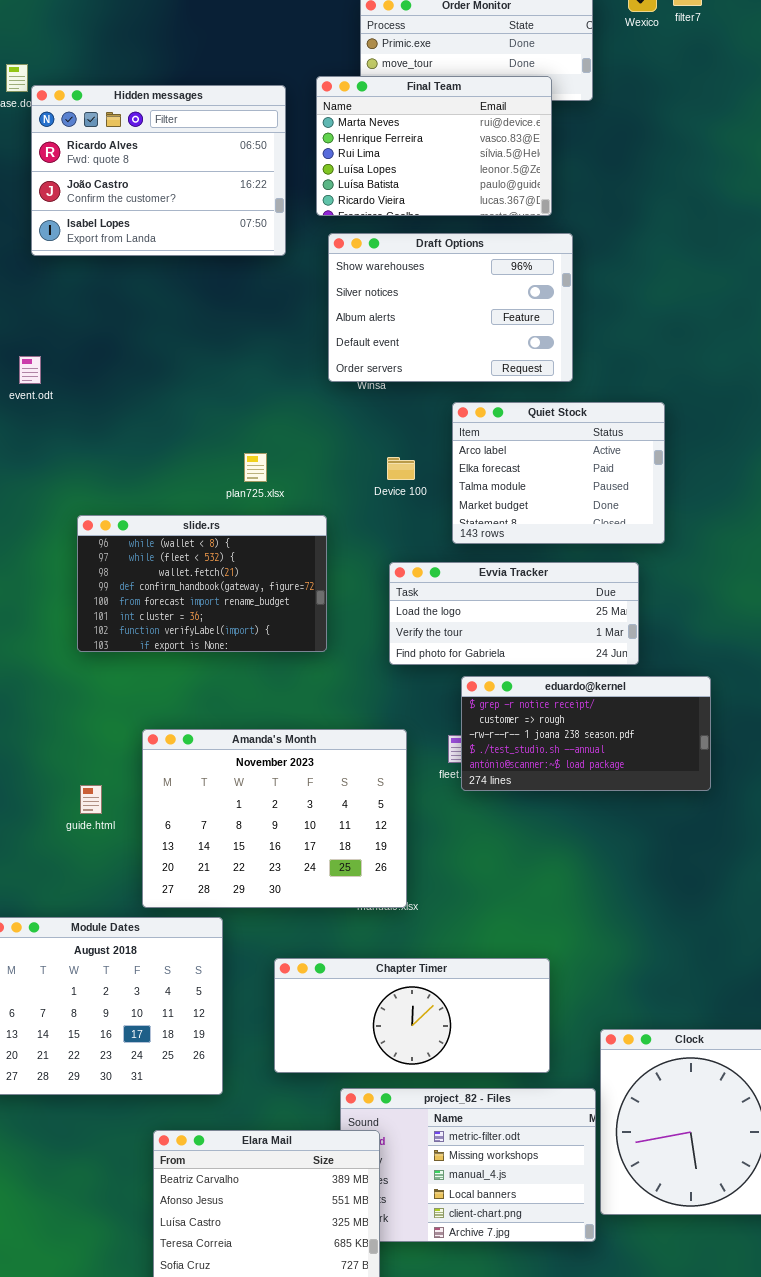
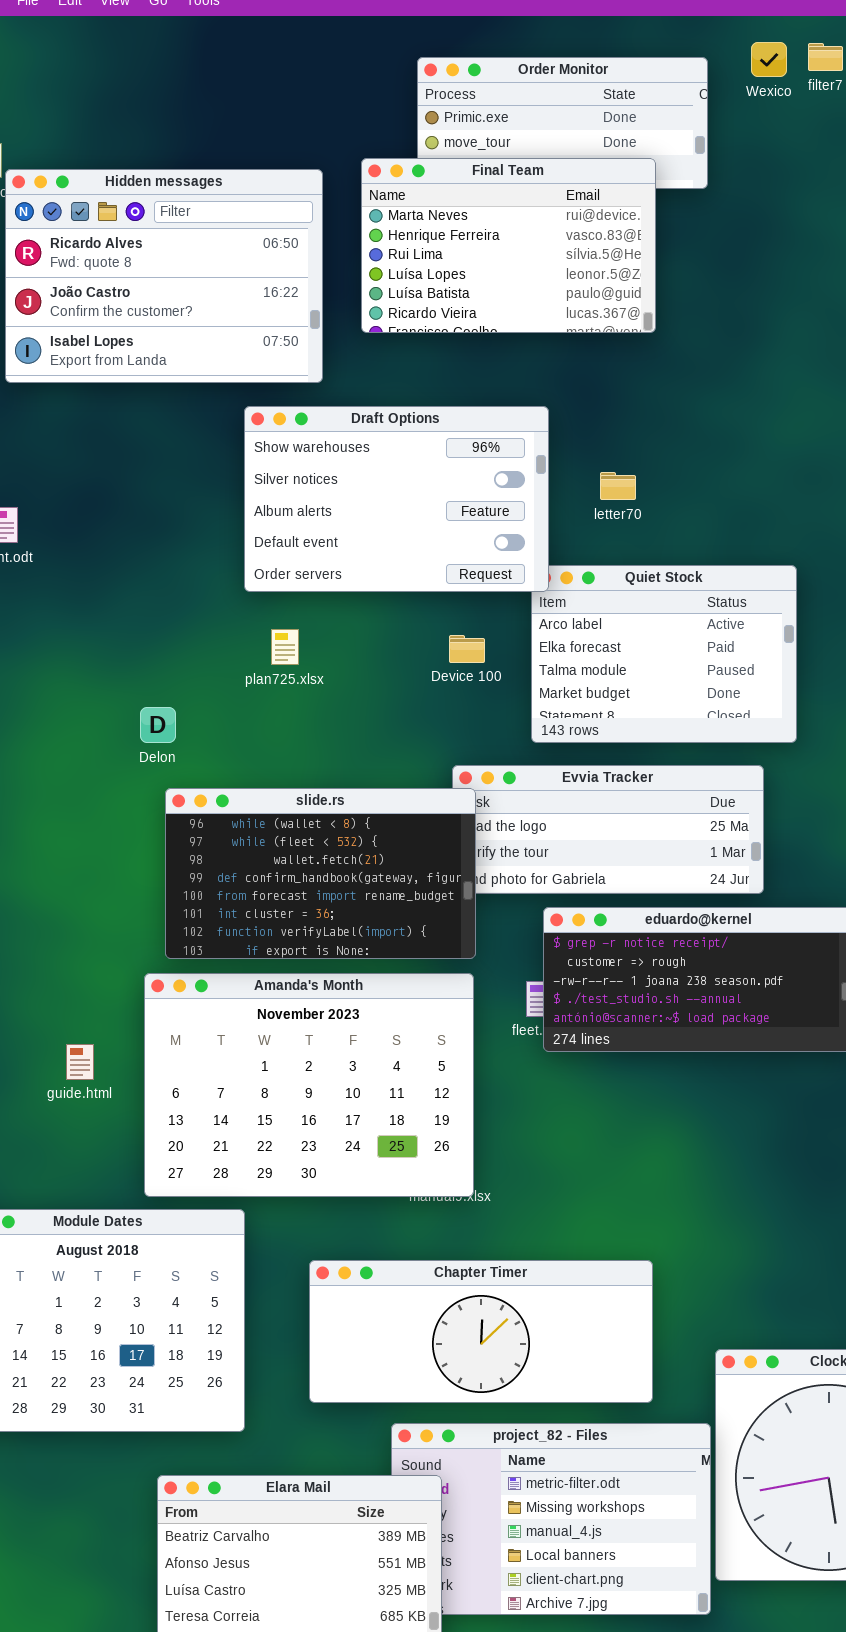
Draft Options: [328,233,573,382] -> [244,406,549,592], moved
slide.rs: [77,515,327,652] -> [165,788,476,959], moved

